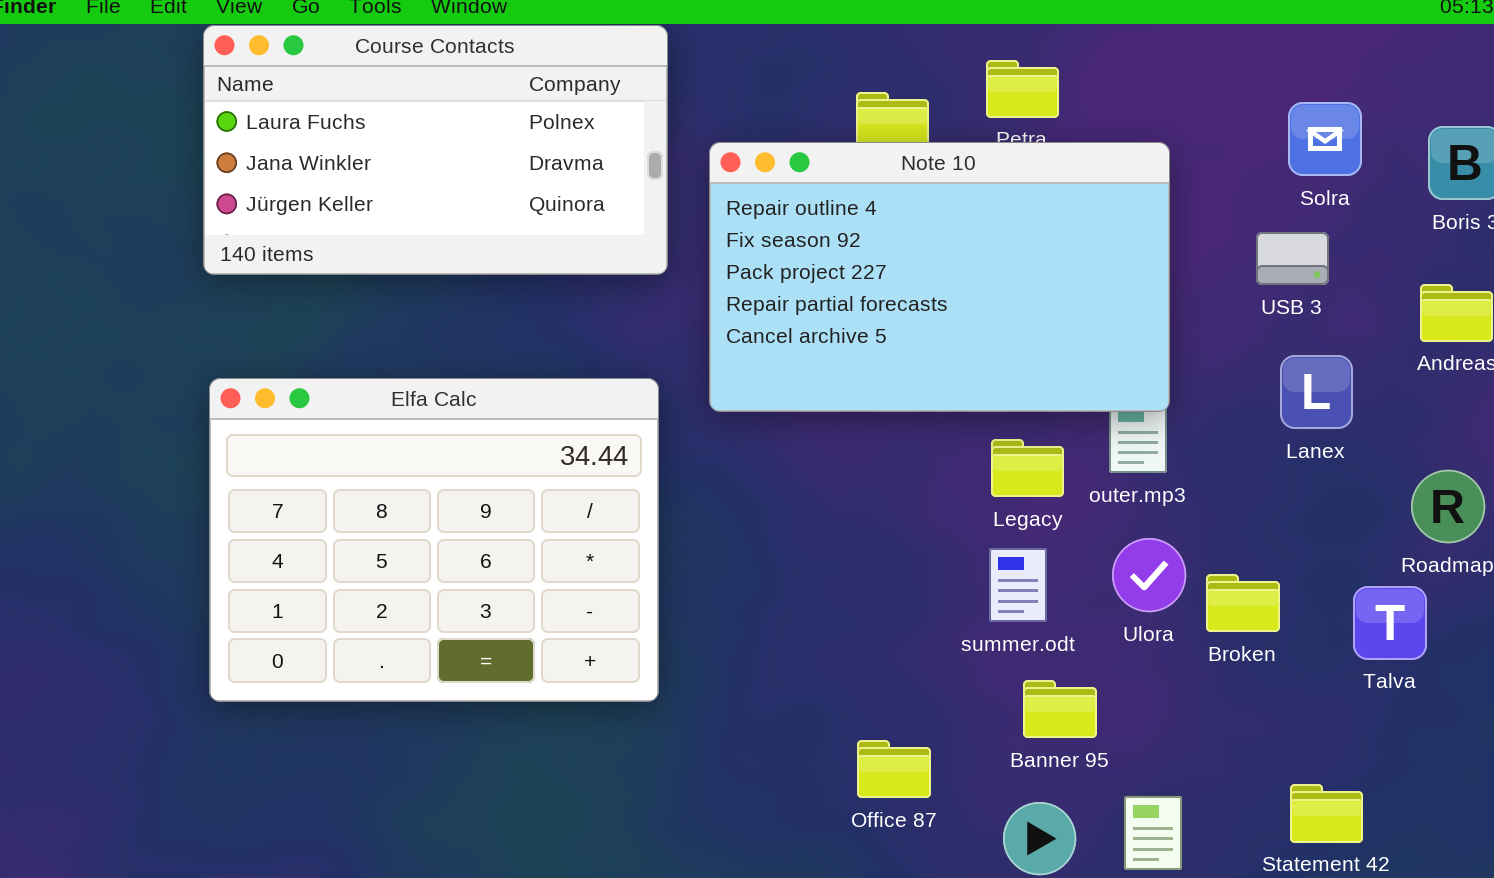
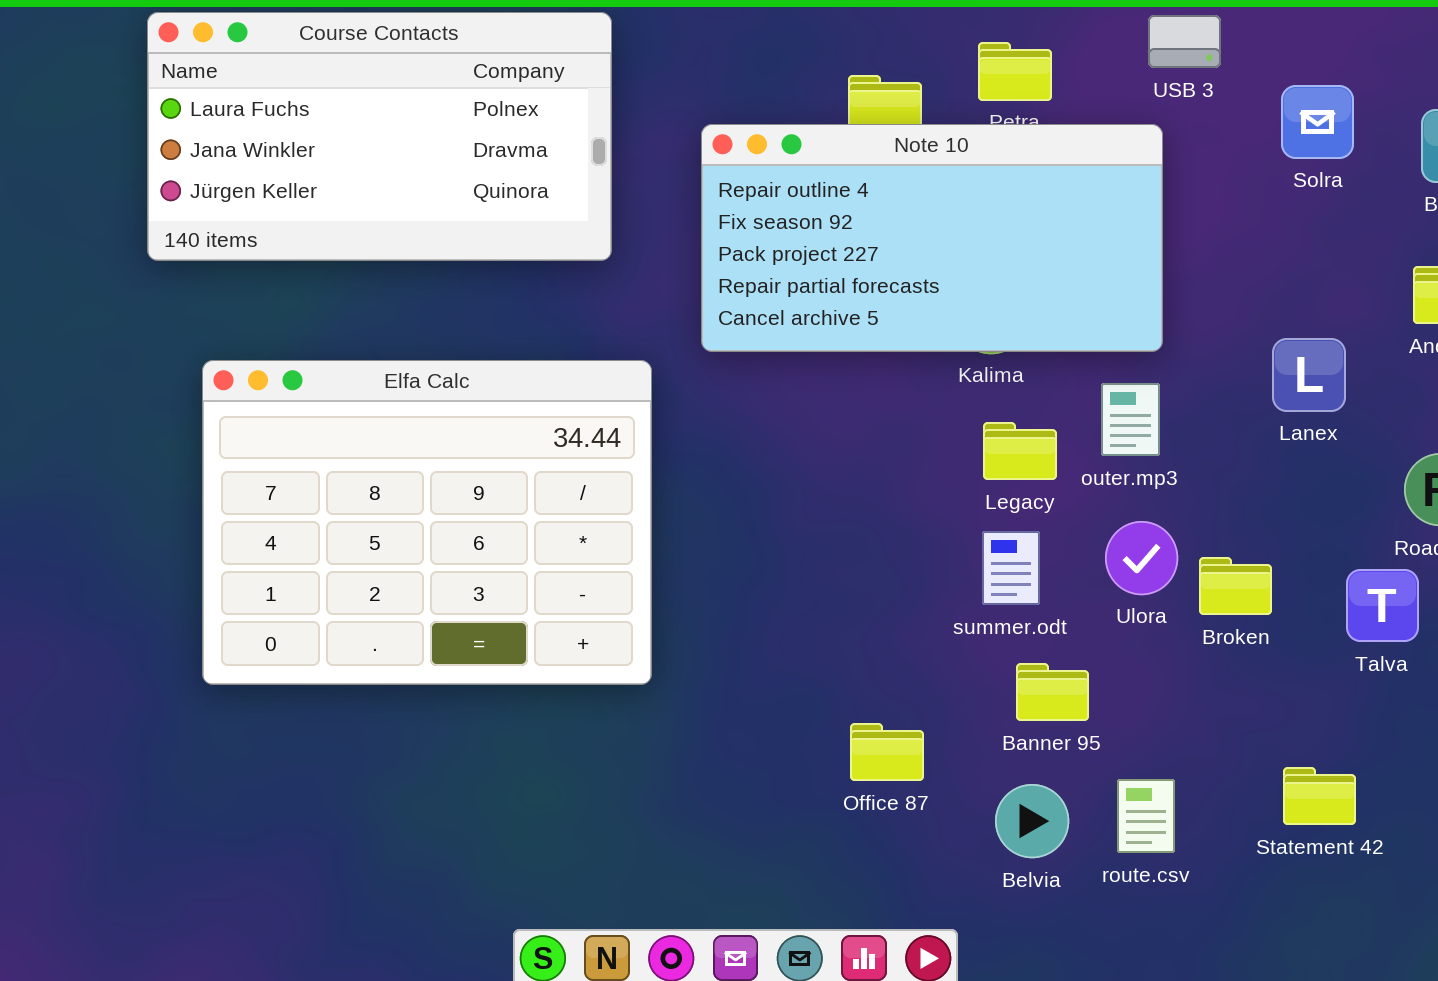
Course Contacts: [203,25,668,275] -> [147,12,612,261], moved
Note 10: [709,142,1170,412] -> [701,124,1163,352], resized
USB 3: [1256,232,1329,285] -> [1148,15,1221,68], moved

